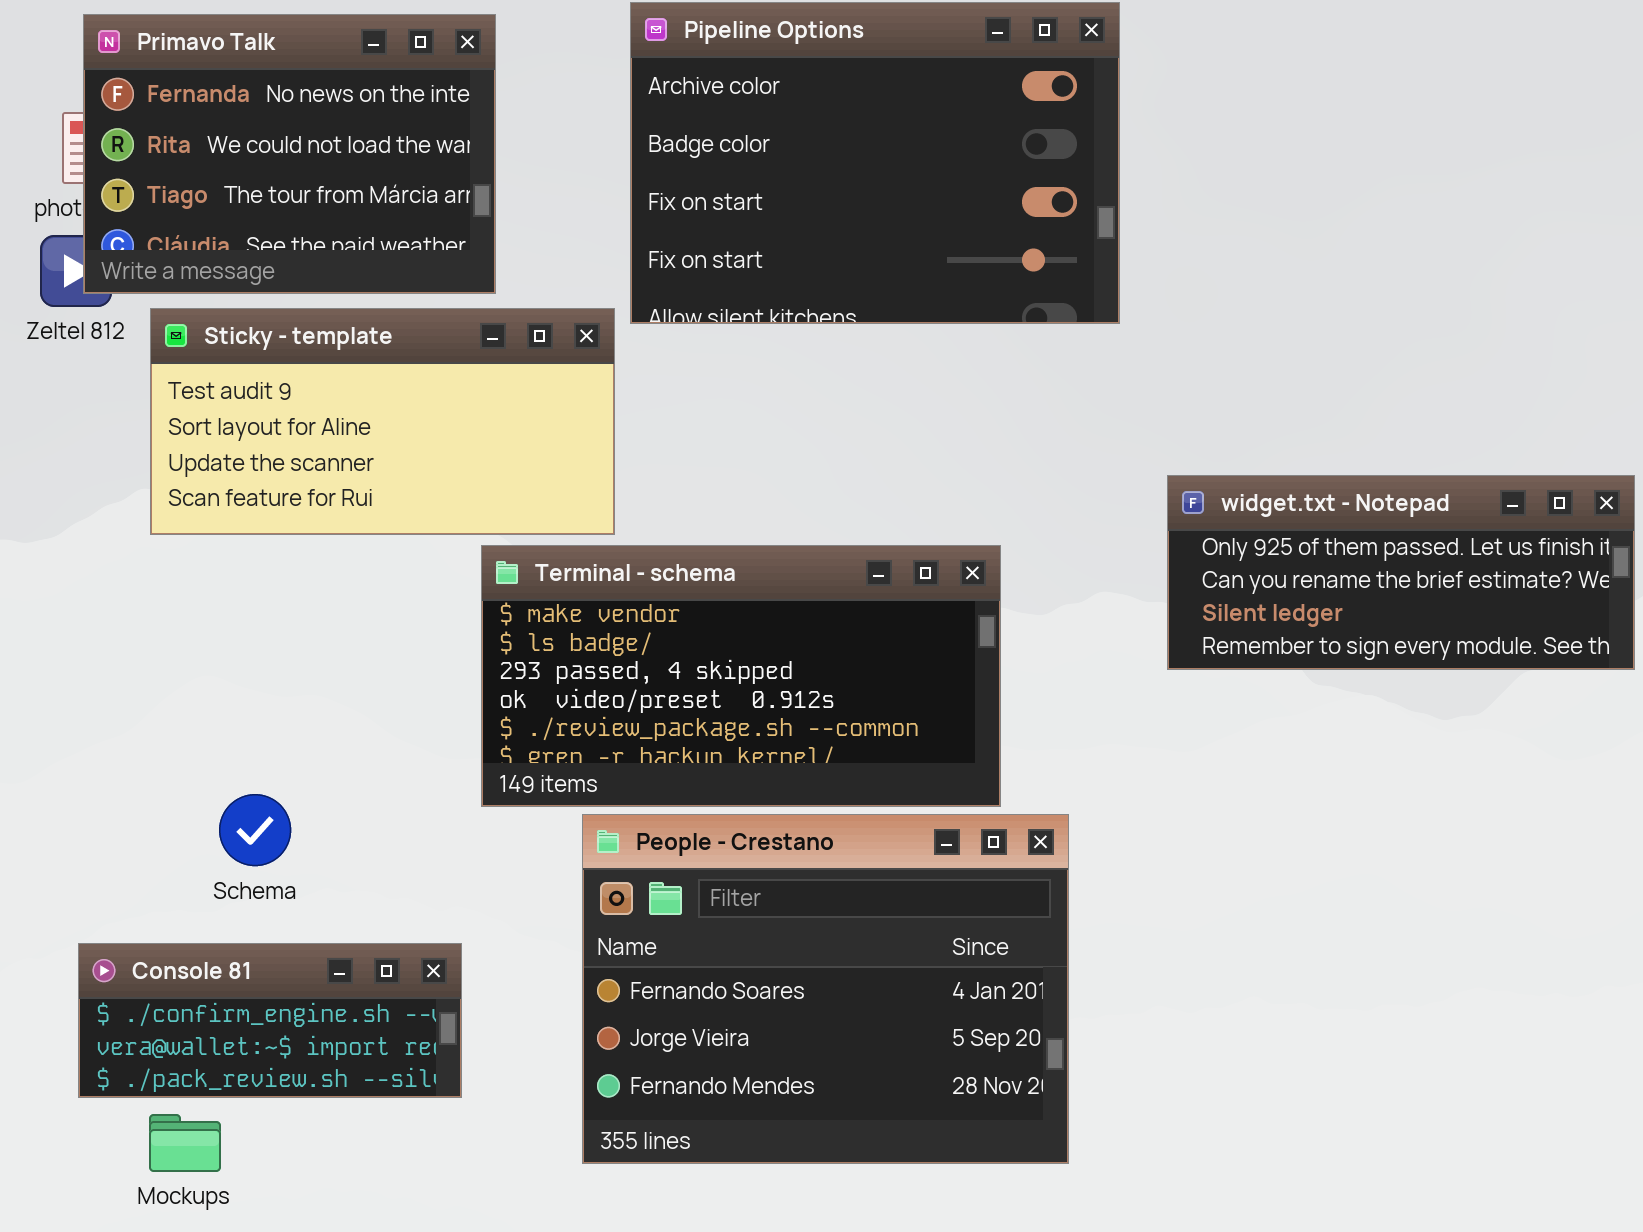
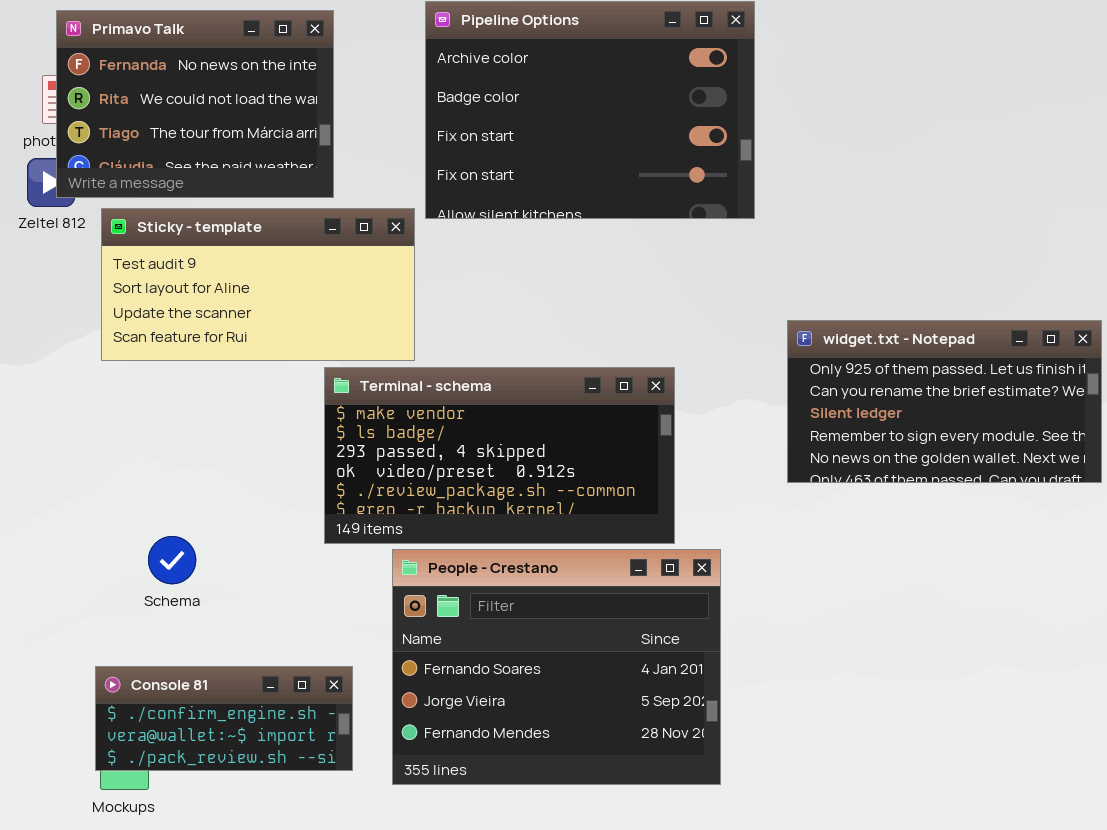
widget.txt - Notepad: [1167,475,1635,670] -> [787,320,1102,483], resized
Console 81: [78,943,462,1098] -> [95,666,353,771], moved

